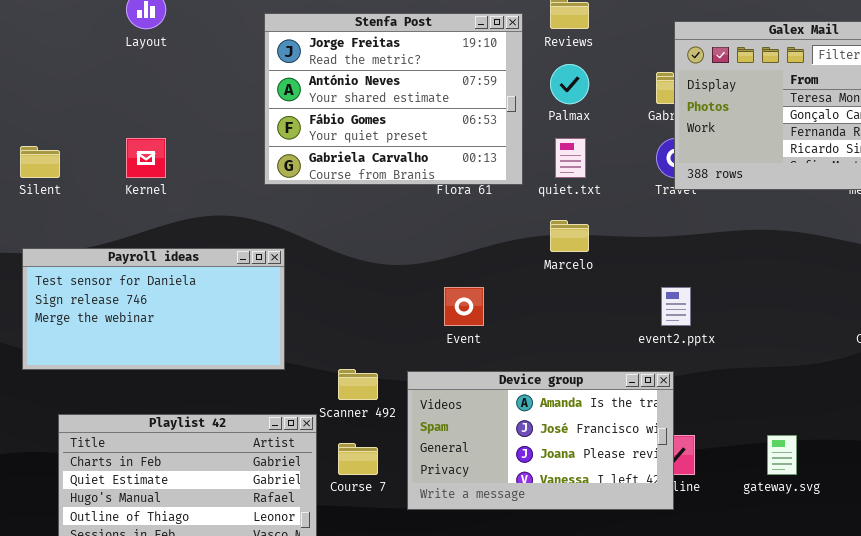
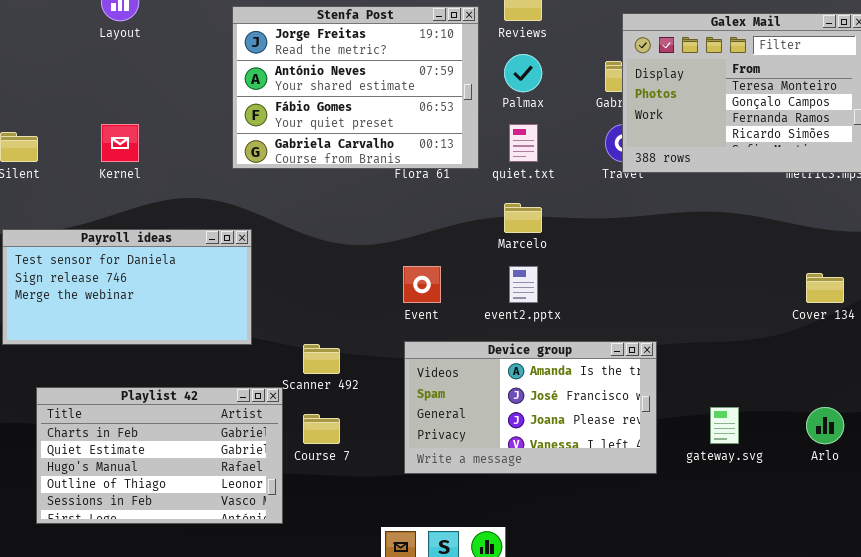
event2.pptx: [661,287,691,326] -> [509,266,538,303], moved
Device group: [407,371,674,510] -> [404,341,657,474], moved

